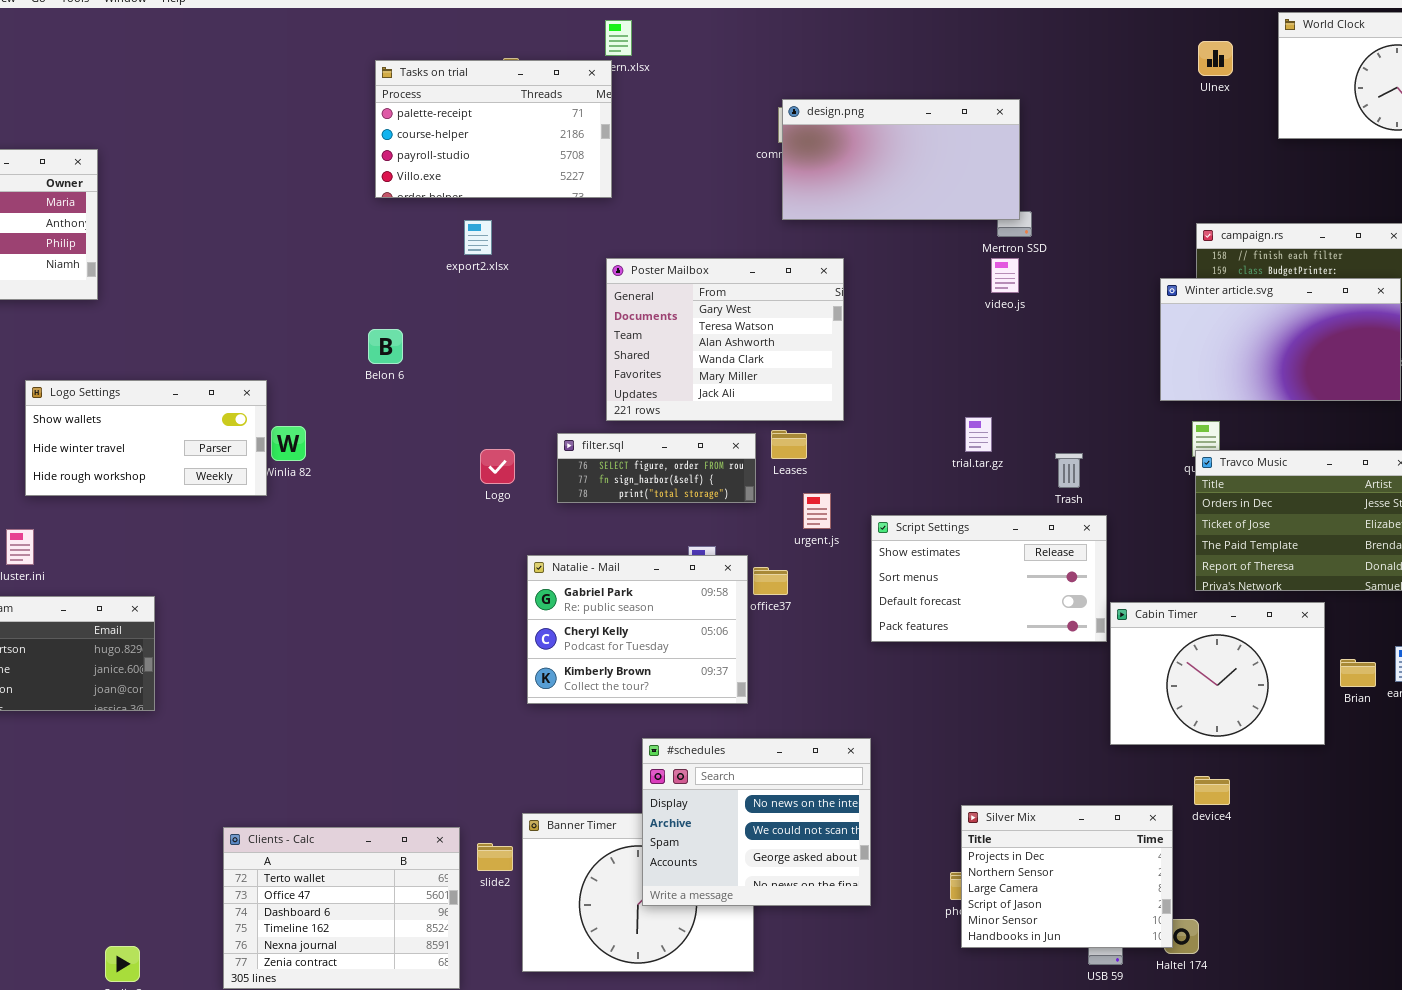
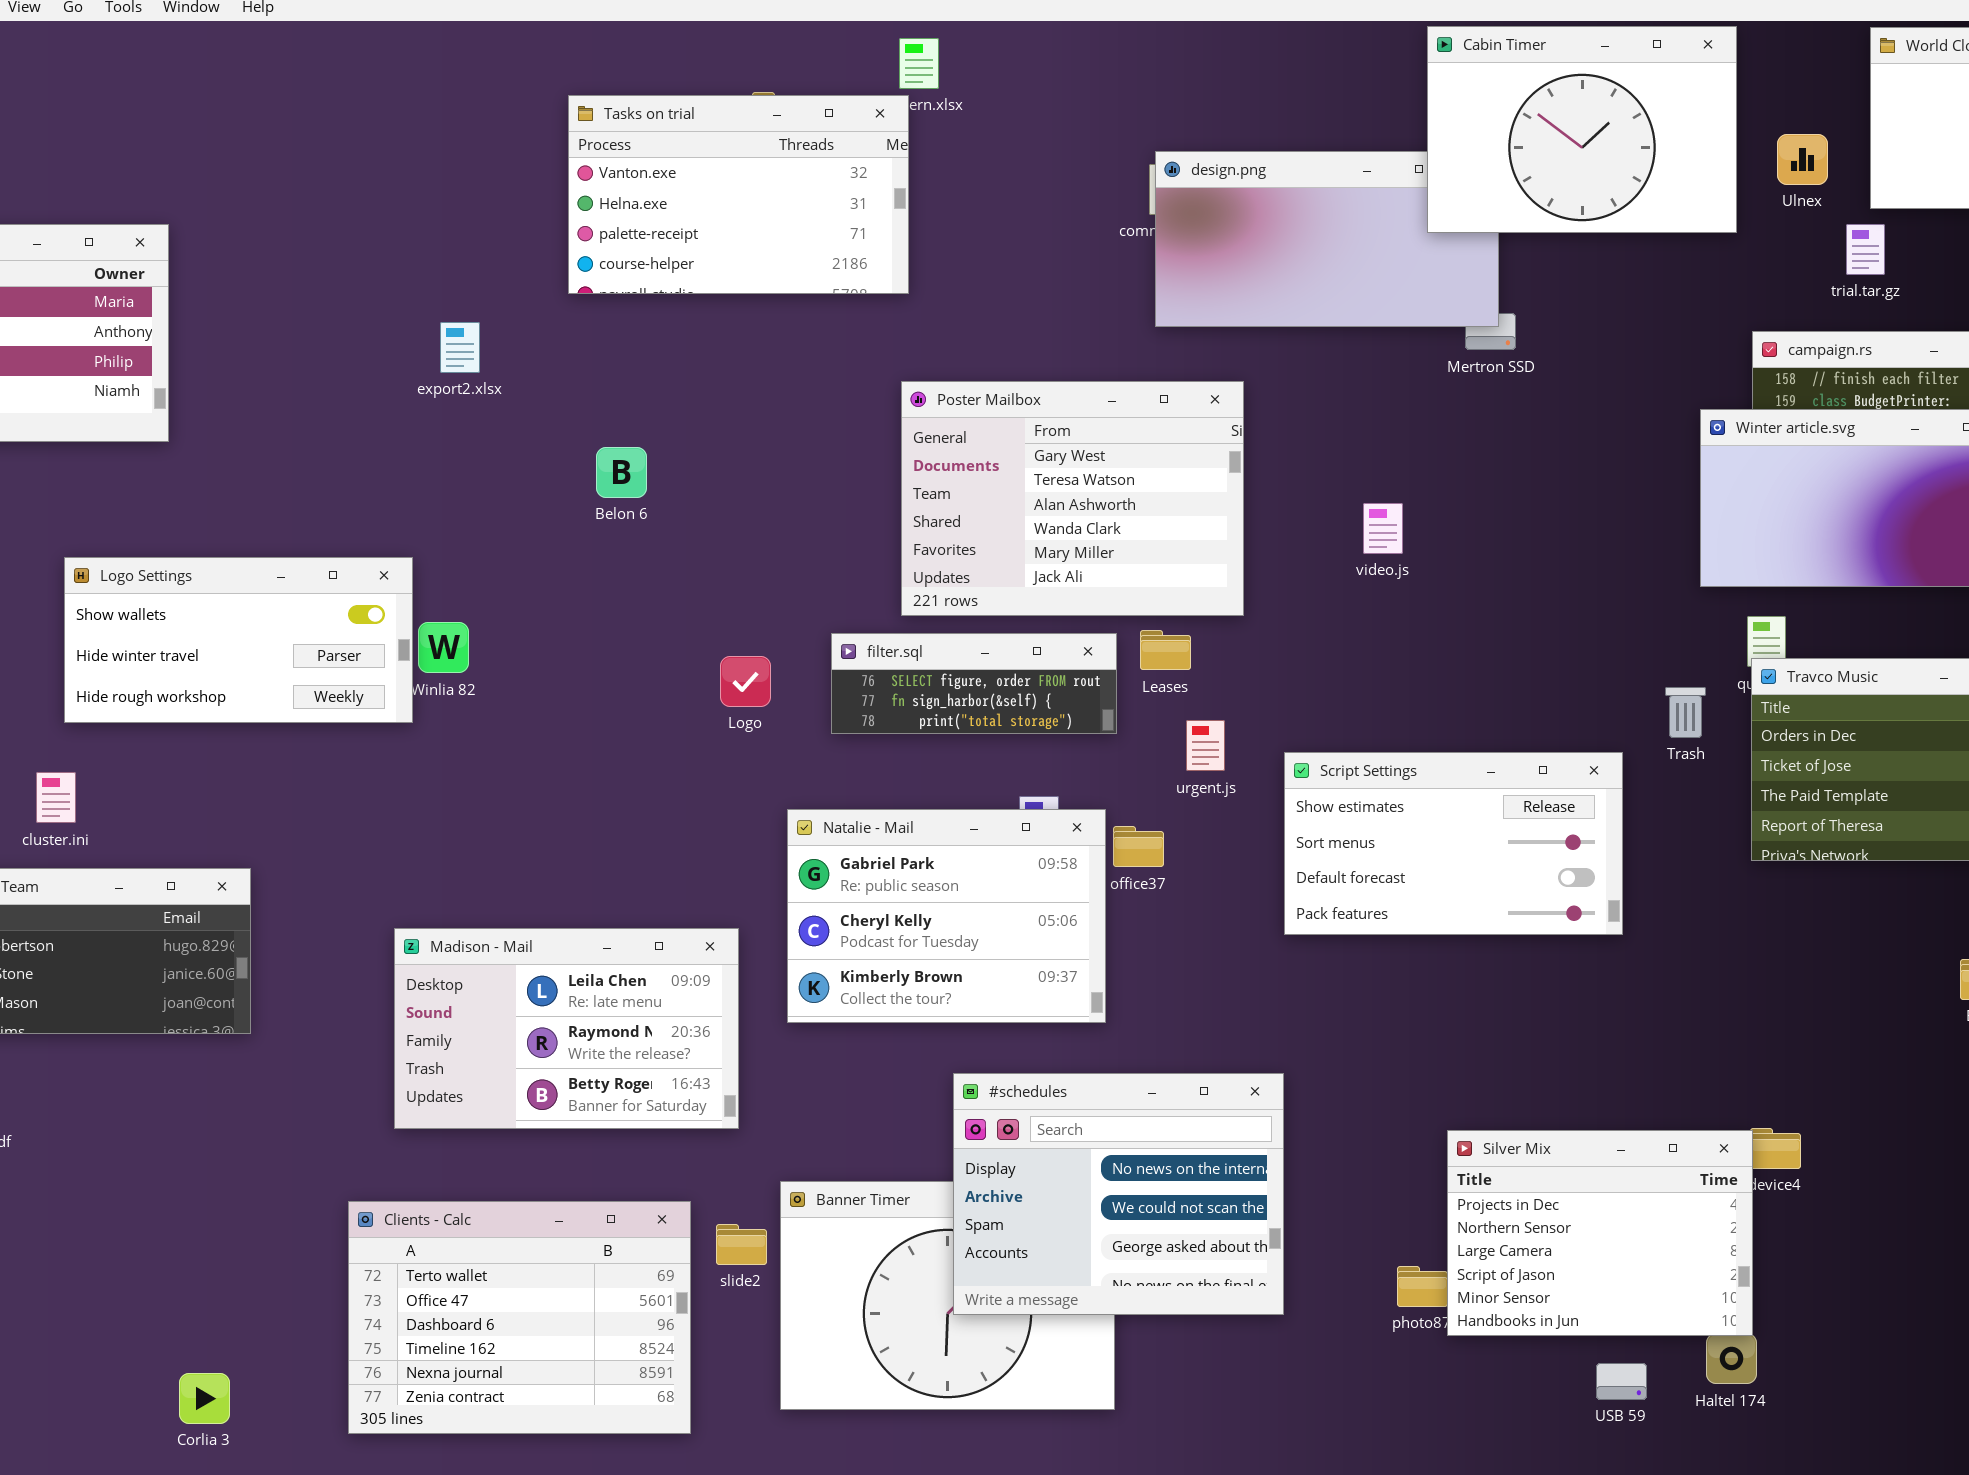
Ulnex: [1198,41,1233,76] -> [1777,134,1828,185], moved
Tasks on trial: [375,60,612,198] -> [568,95,909,294], scrolled up 2 rows
export2.xlsx: [464,220,492,255] -> [440,322,480,373], moved
video.js: [991,258,1019,293] -> [1363,503,1403,554], moved
Belon 6: [368,329,403,364] -> [596,447,647,498], moved
trial.tar.gz: [965,417,992,452] -> [1846,224,1885,275], moved
Trash: [1055,453,1083,488] -> [1665,687,1706,738], moved
Cabin Timer: [1110,602,1325,745] -> [1427,26,1737,233], moved
Madison - Mail: none -> [394,928,739,1129], opened
Silver Mix: [961,805,1173,948] -> [1447,1130,1753,1336], moved

